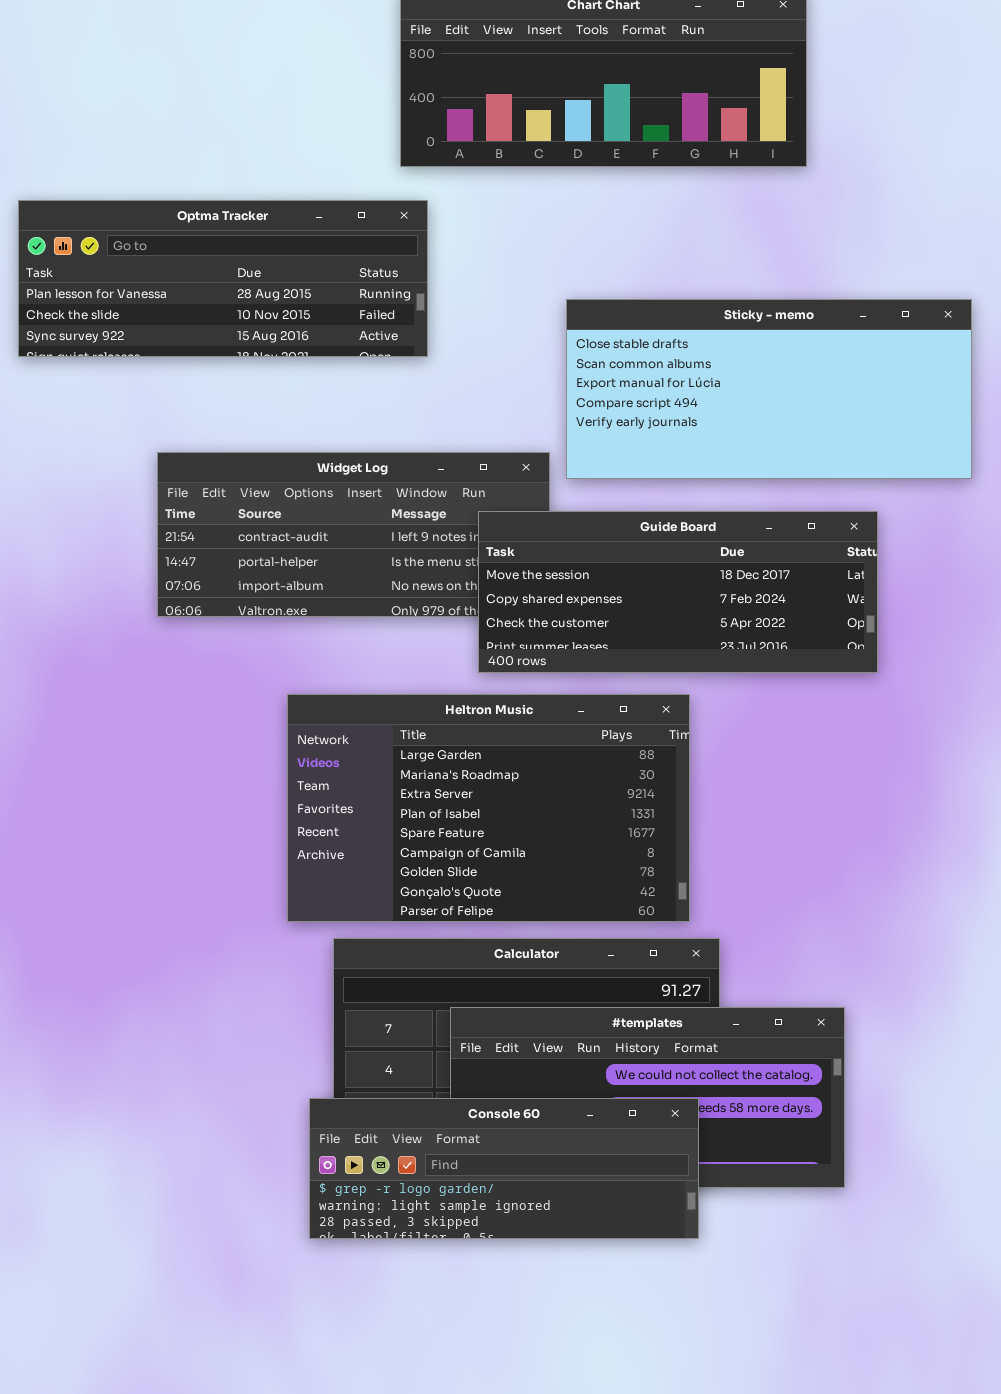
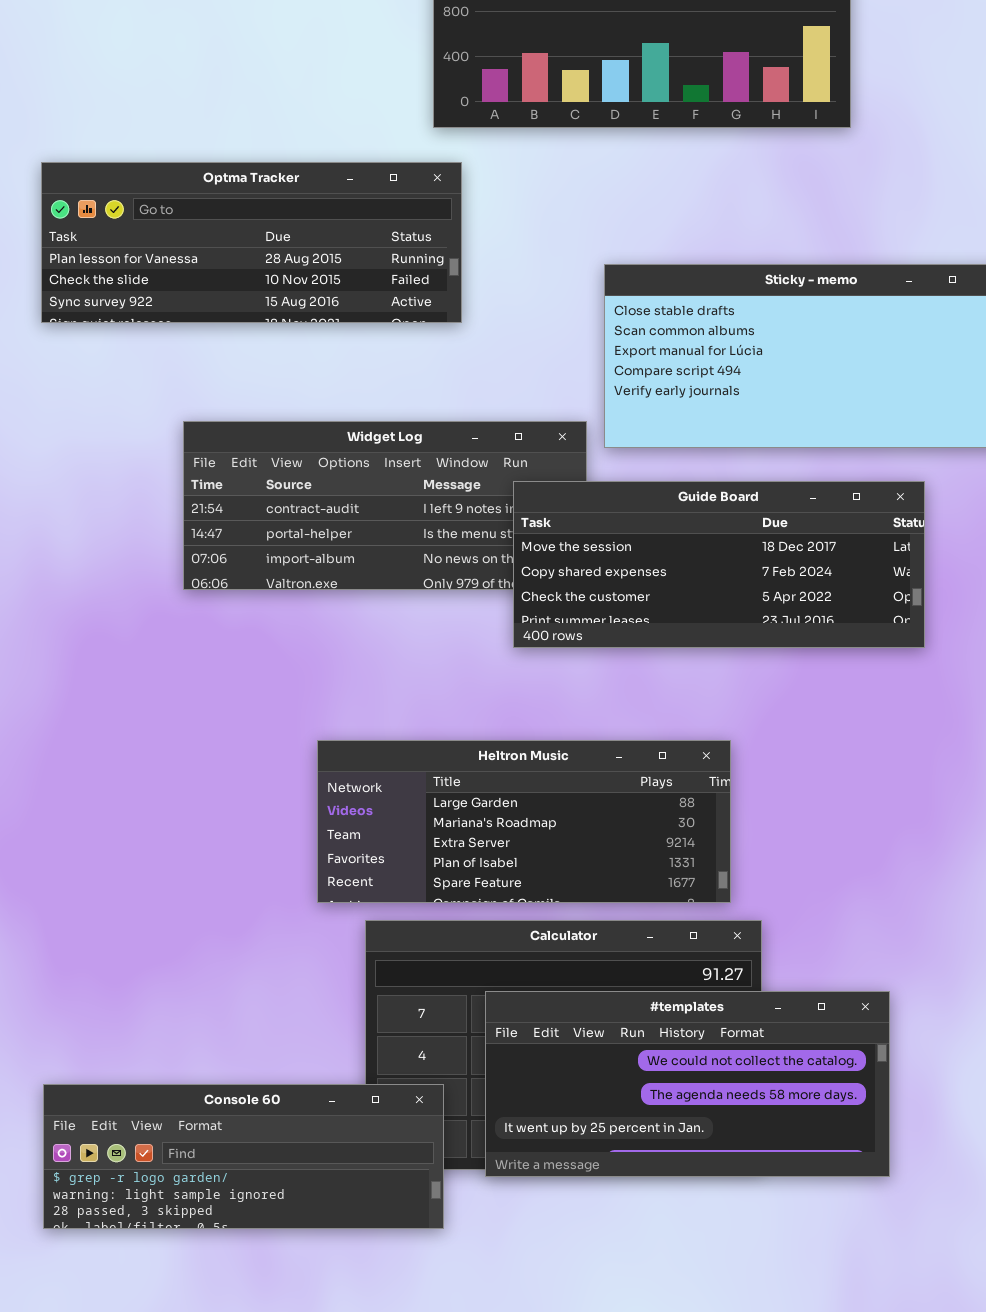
Heltron Music: [287,694,690,922] -> [317,740,731,903], resized
Console 60: [309,1098,699,1239] -> [43,1084,444,1229], moved

